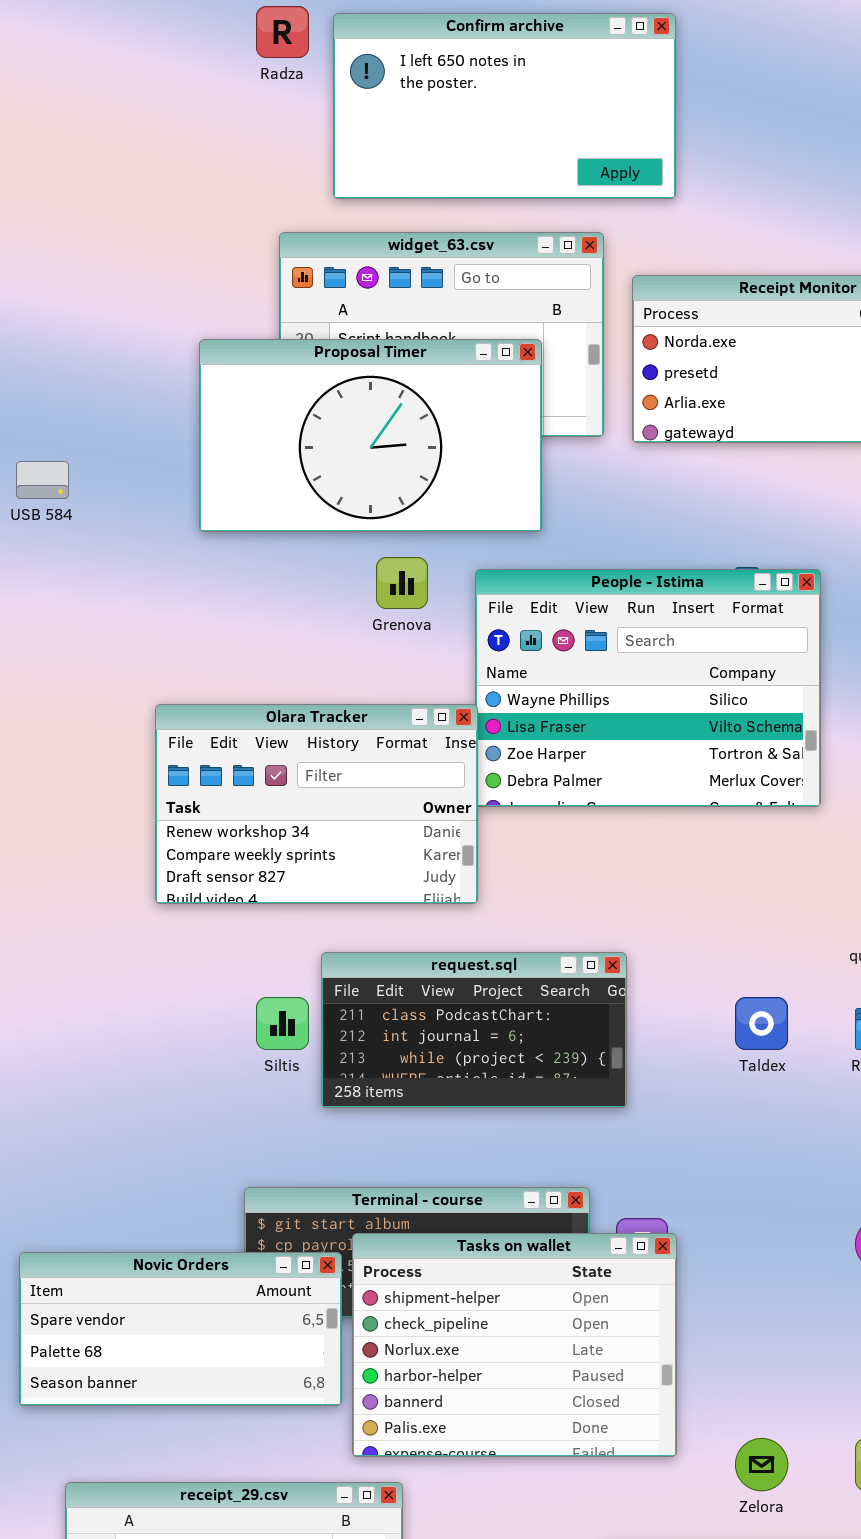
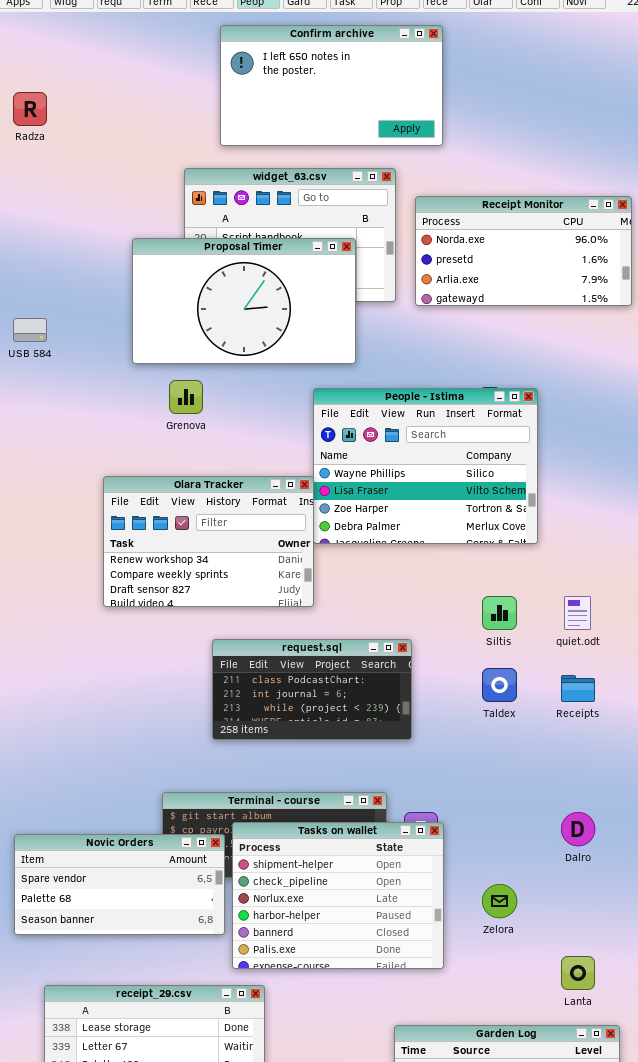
Radza: [256,6,309,58] -> [13,92,47,126], moved
Grenova: [376,557,428,609] -> [169,380,203,414], moved
Siltis: [256,997,309,1050] -> [482,596,517,630], moved
Zelora: [735,1438,788,1491] -> [482,884,517,918], moved

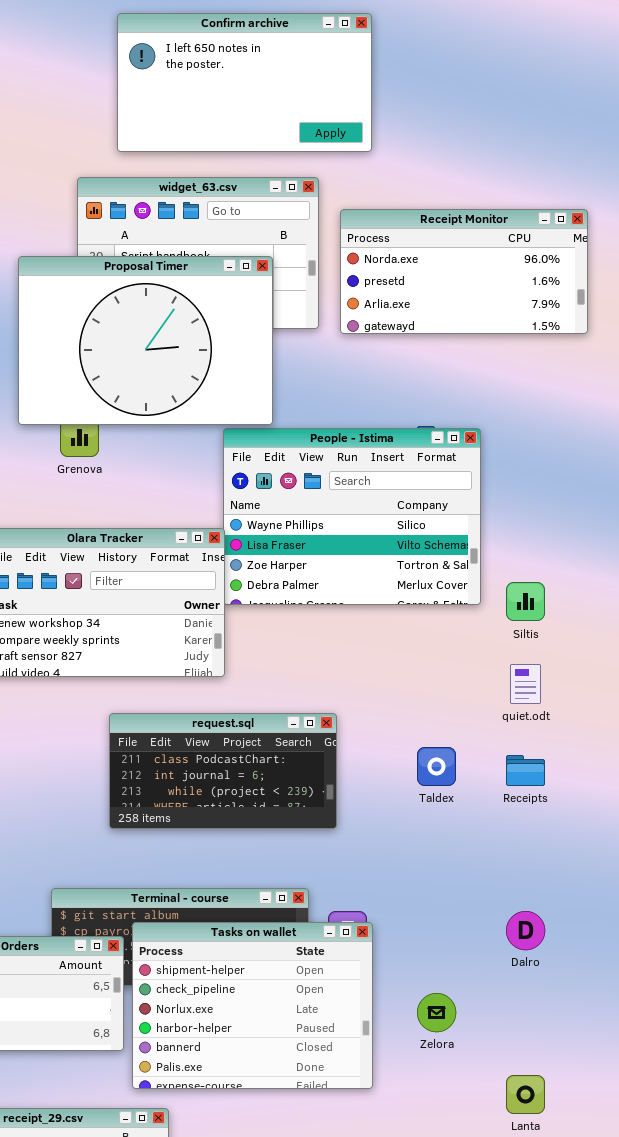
Proposal Timer: [132,238,356,364] -> [18,256,273,425], resized
Siltis: [482,596,517,630] -> [506,582,545,621], moved

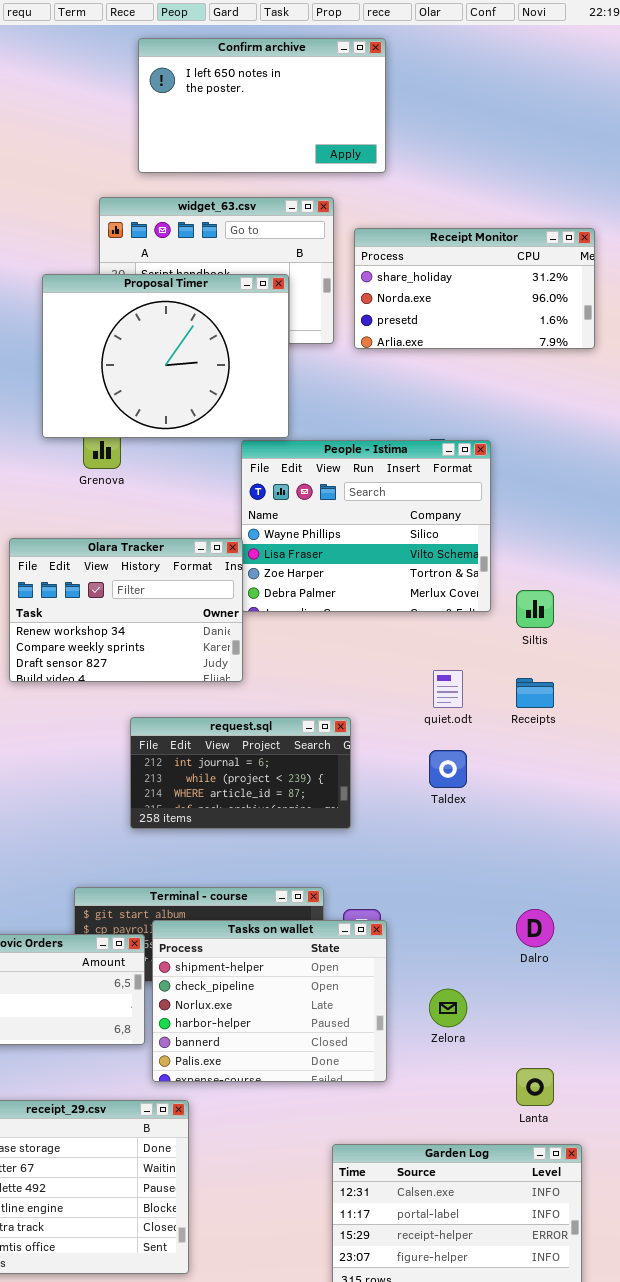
Receipt Monitor: [340,209,588,334] -> [354,228,595,349], scrolled up 1 row
quiet.odt: [510,664,541,704] -> [433,670,463,708], moved
request.sql: [109,713,337,829] -> [130,717,351,829], scrolled down 1 row
Receipts: [506,755,545,786] -> [516,678,554,708], moved

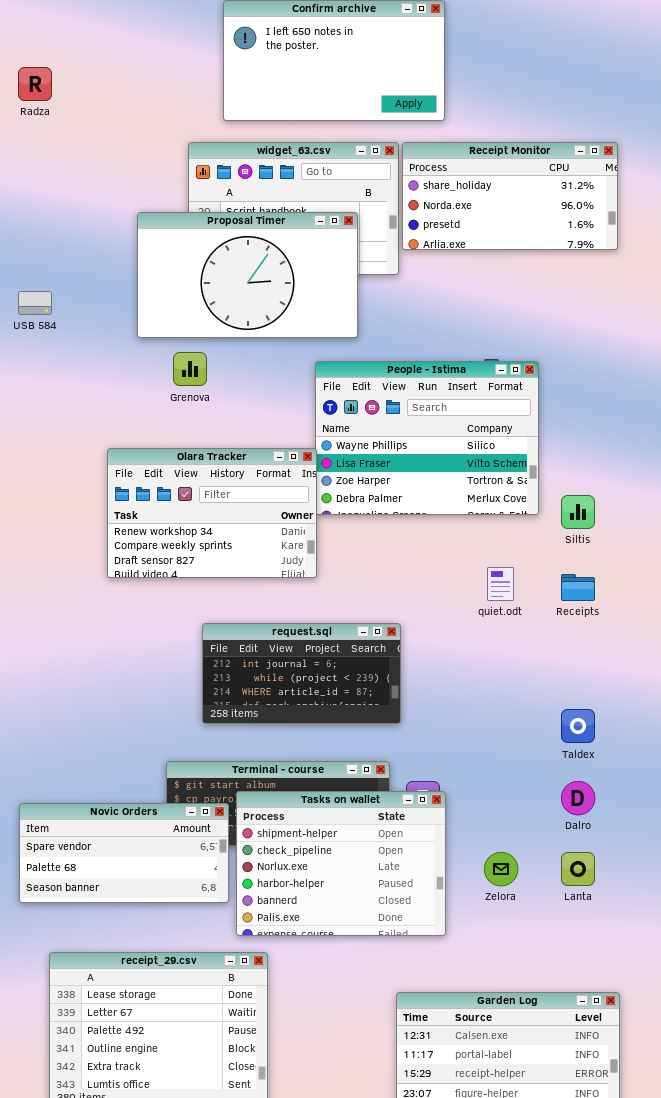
Receipt Monitor: [354,228,595,349] -> [402,142,618,250], moved
Proposal Timer: [42,274,289,438] -> [137,212,358,338], resized
request.sql: [130,717,351,829] -> [202,623,401,724], moved
Taldex: [429,750,467,788] -> [561,709,595,743], moved
Lanta: [516,1068,554,1106] -> [561,852,595,886], moved

